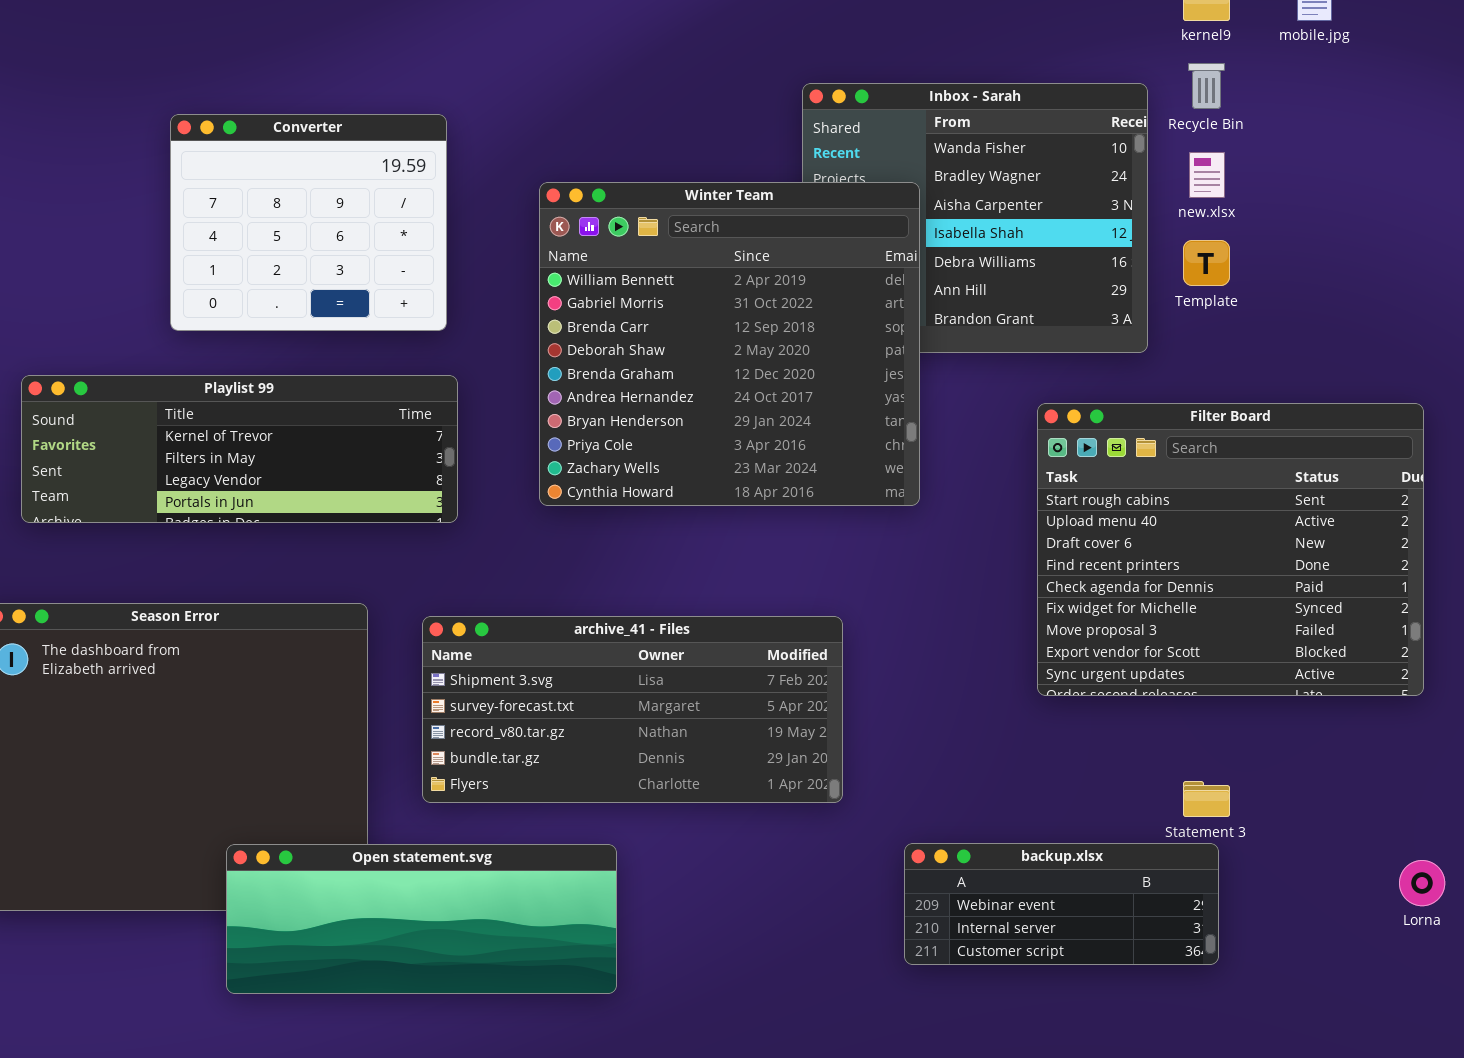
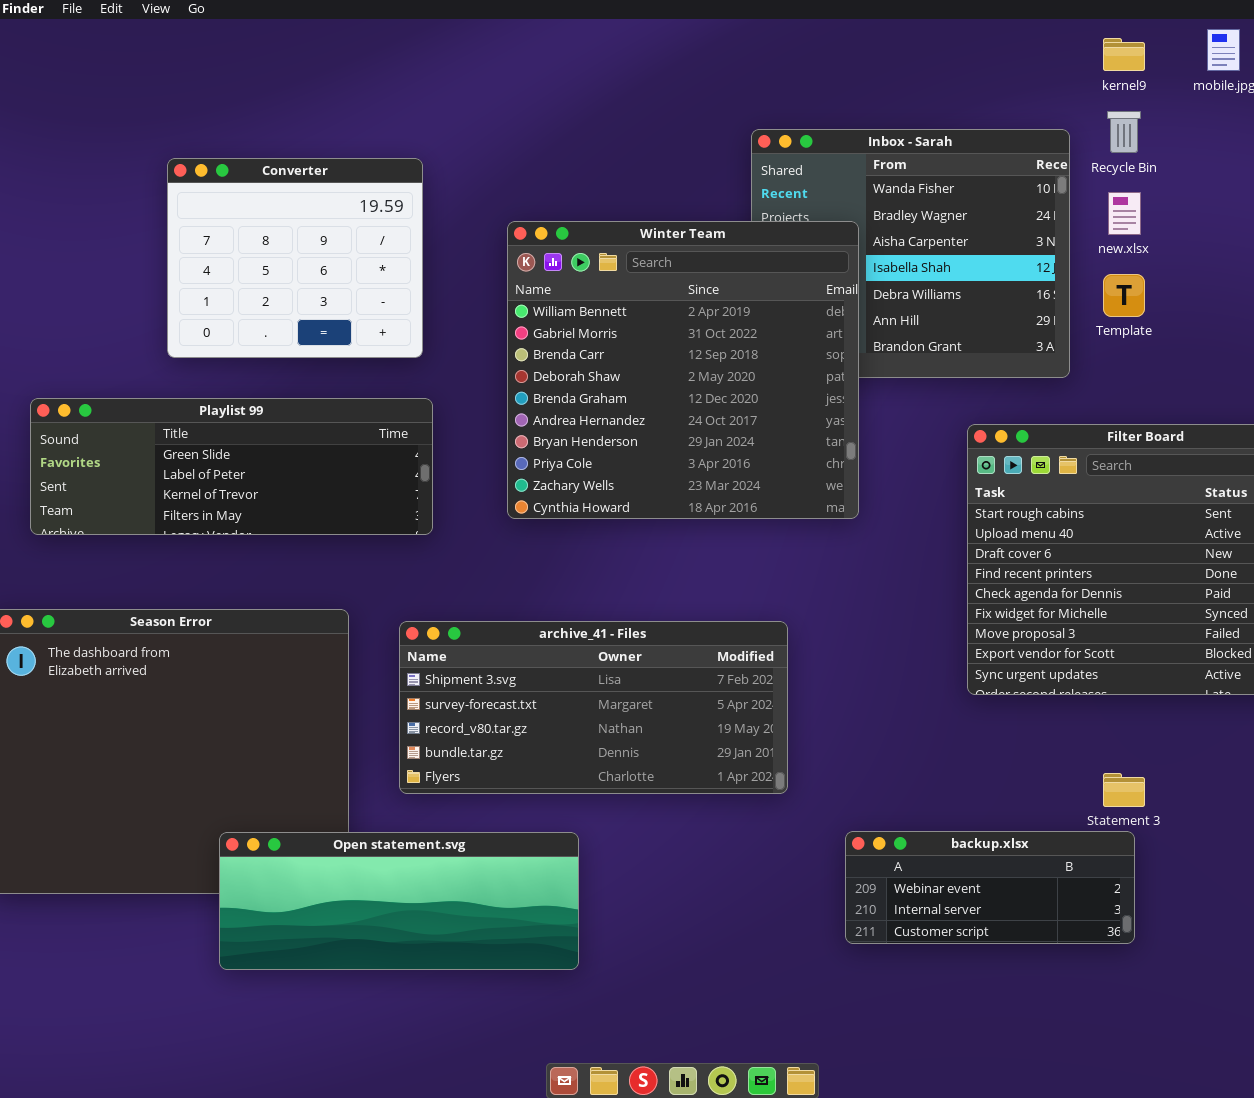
Playlist 99: [21,375,458,523] -> [30,398,433,535], scrolled up 2 rows

